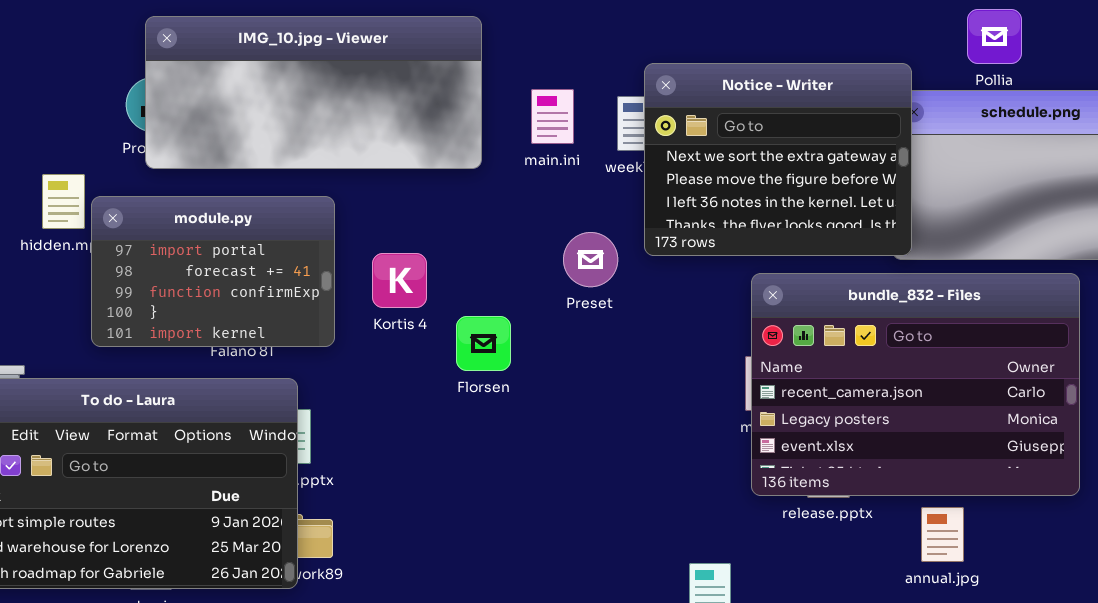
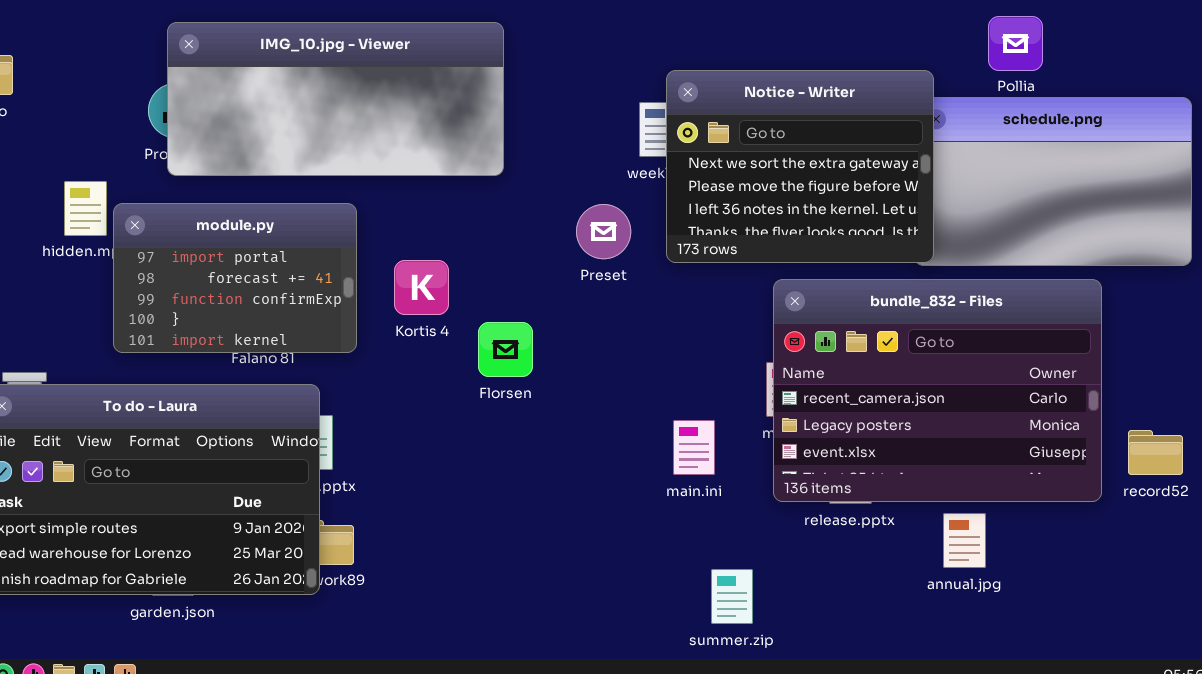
main.ini: [531,89,574,144] -> [673,420,715,475], moved
Preset: [563,232,618,287] -> [576,204,631,259], moved

